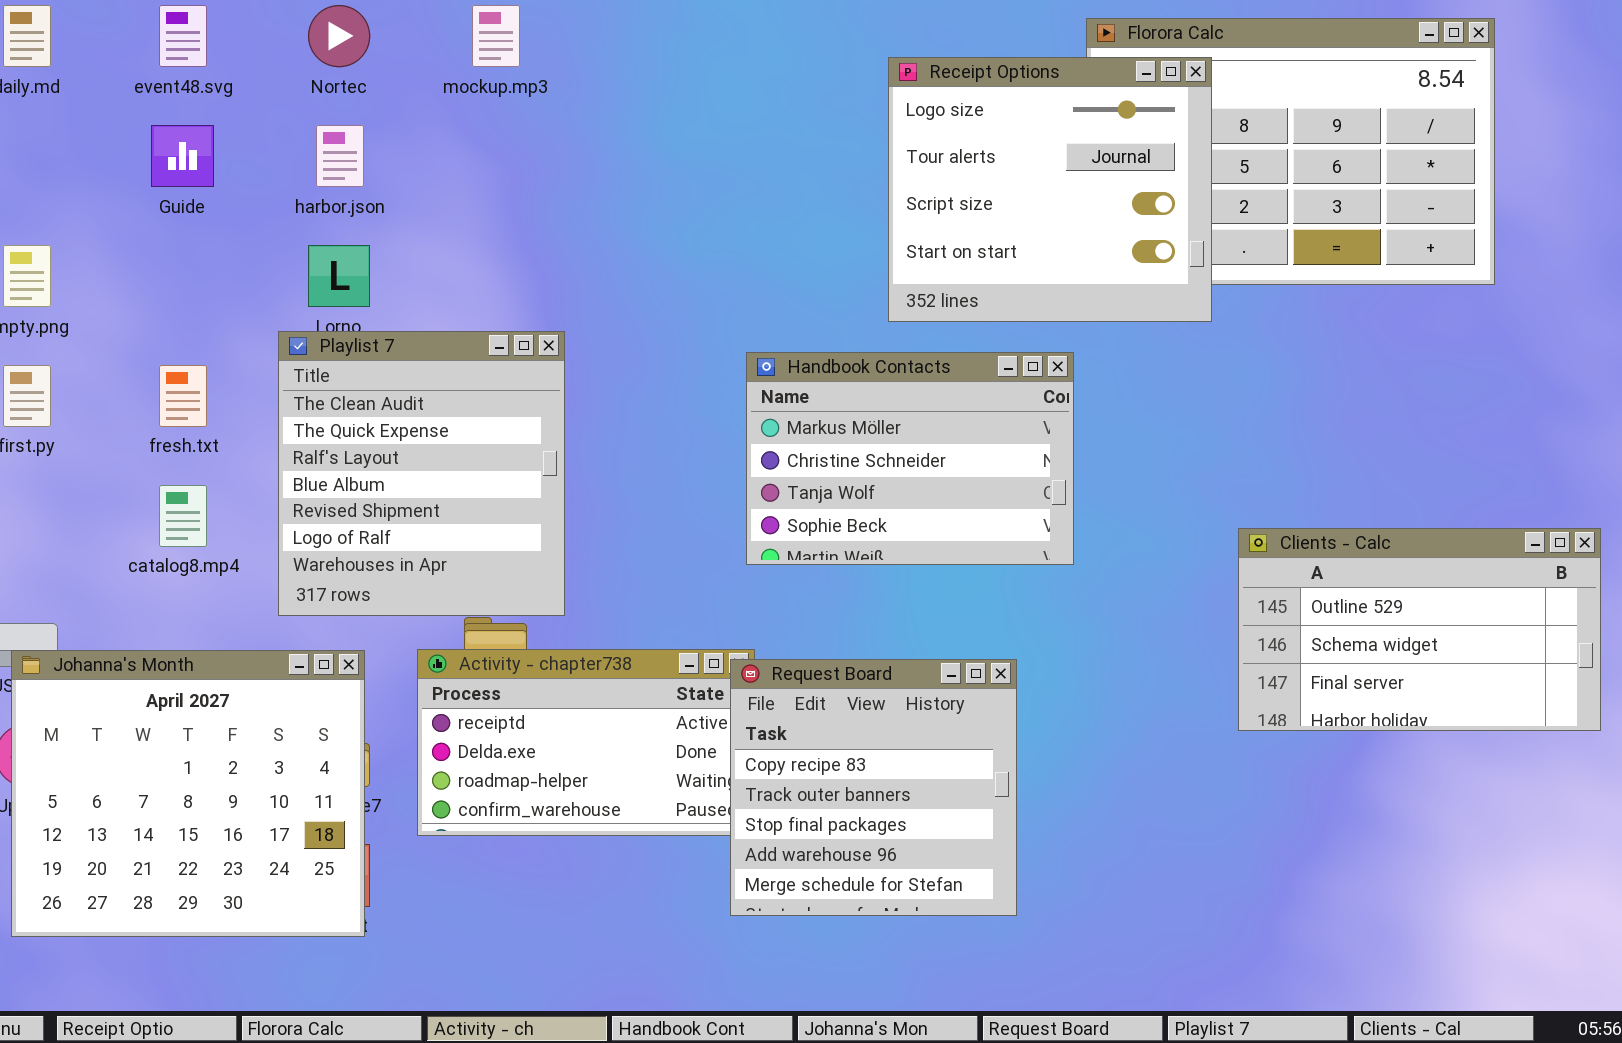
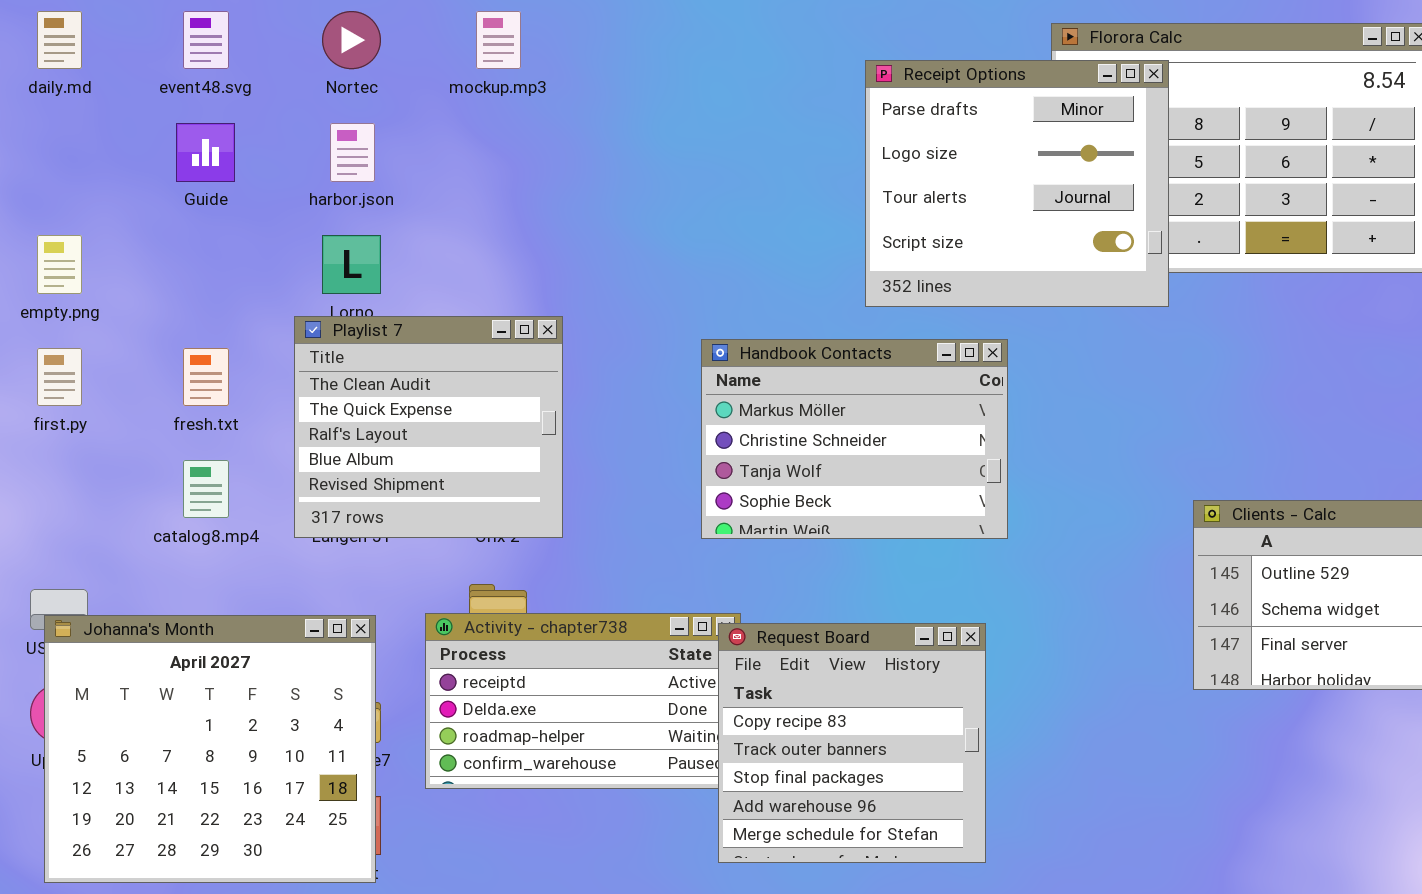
Receipt Options: [888,57,1212,322] -> [865,60,1169,307], scrolled up 1 row
Playlist 7: [278,331,565,616] -> [294,316,563,538], resized
Handbook Contacts: [746,352,1074,565] -> [701,339,1008,539], moved

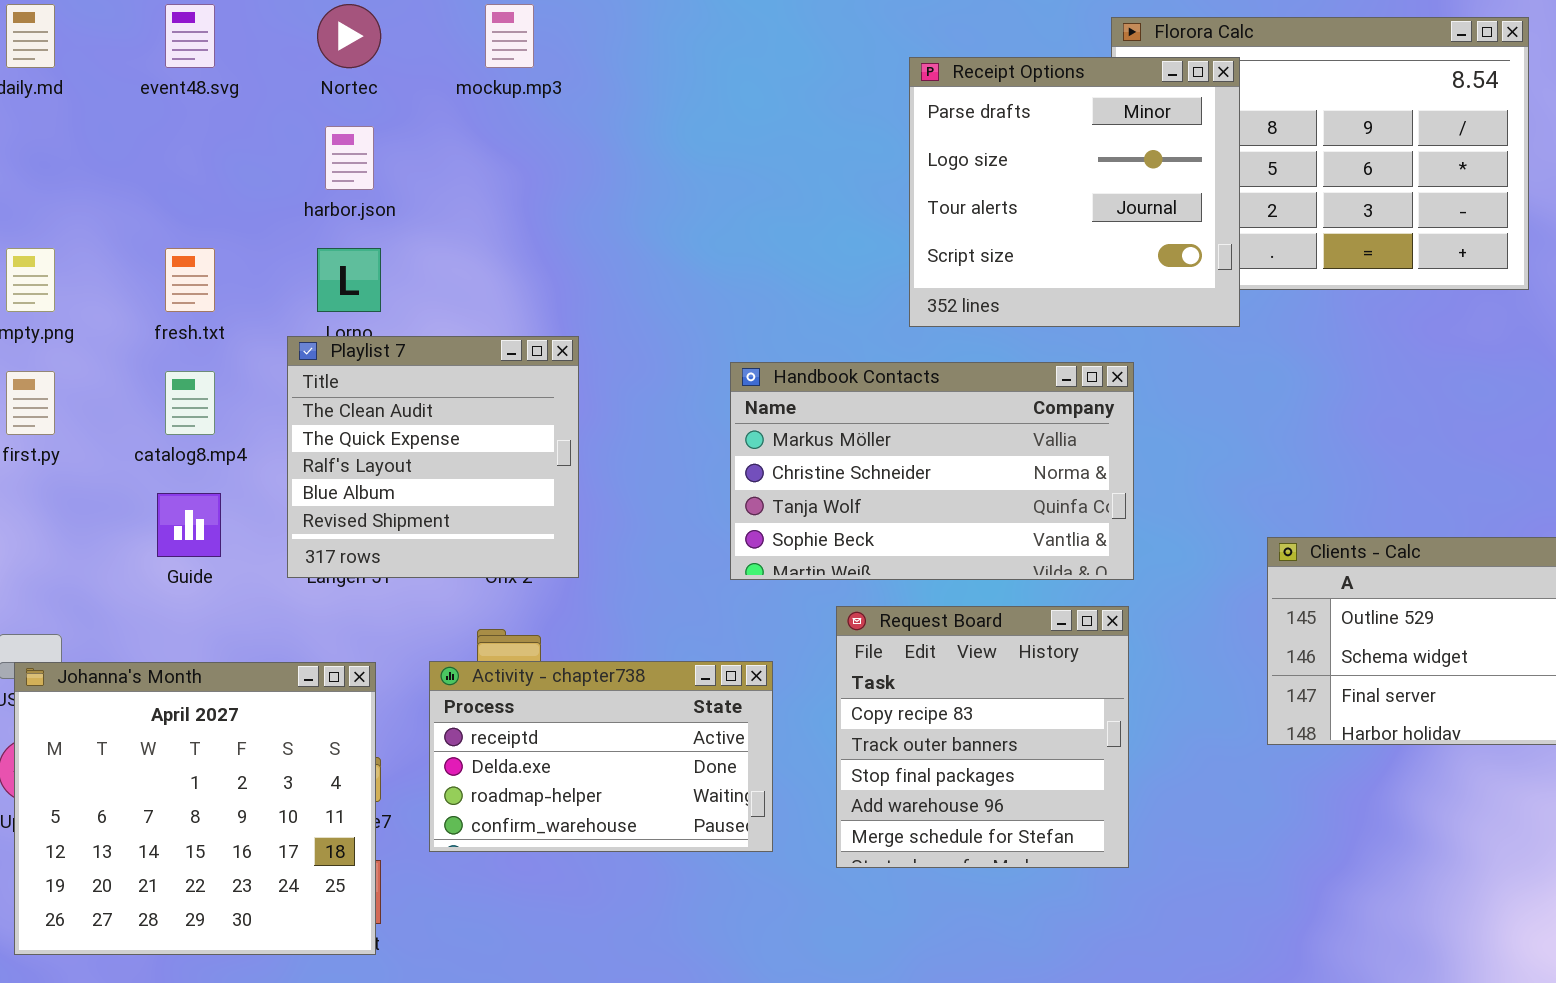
Guide: [176,123,235,182] -> [157,493,221,557], moved
Handbook Contacts: [701,339,1008,539] -> [730,362,1134,580], resized
fresh.txt: [183,348,229,406] -> [165,248,215,312], moved
catalog8.mp4: [183,460,229,518] -> [165,371,215,435], moved
Request Board: [718,623,986,863] -> [836,606,1129,868], moved

